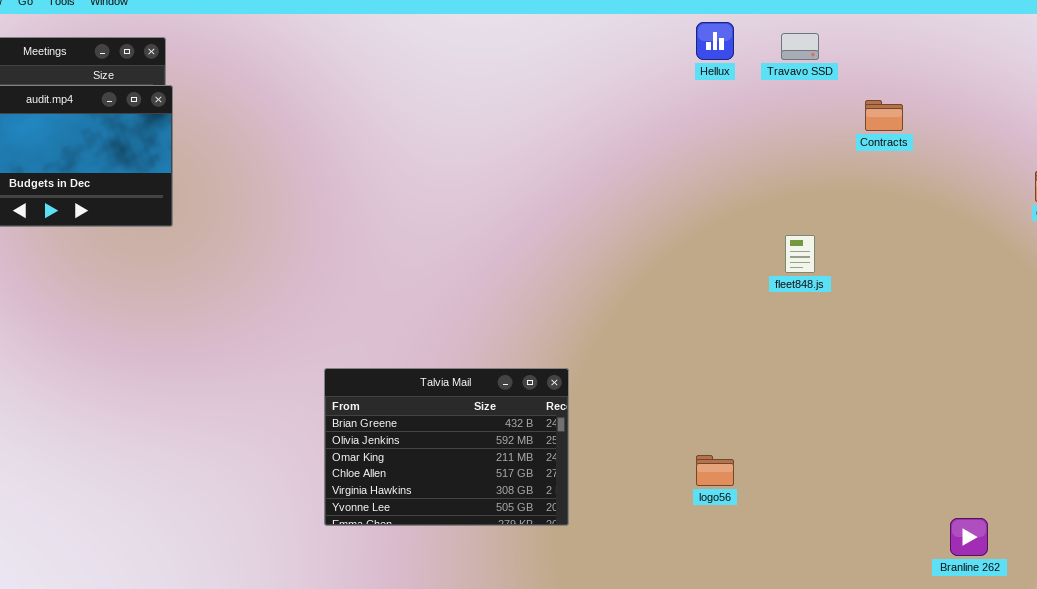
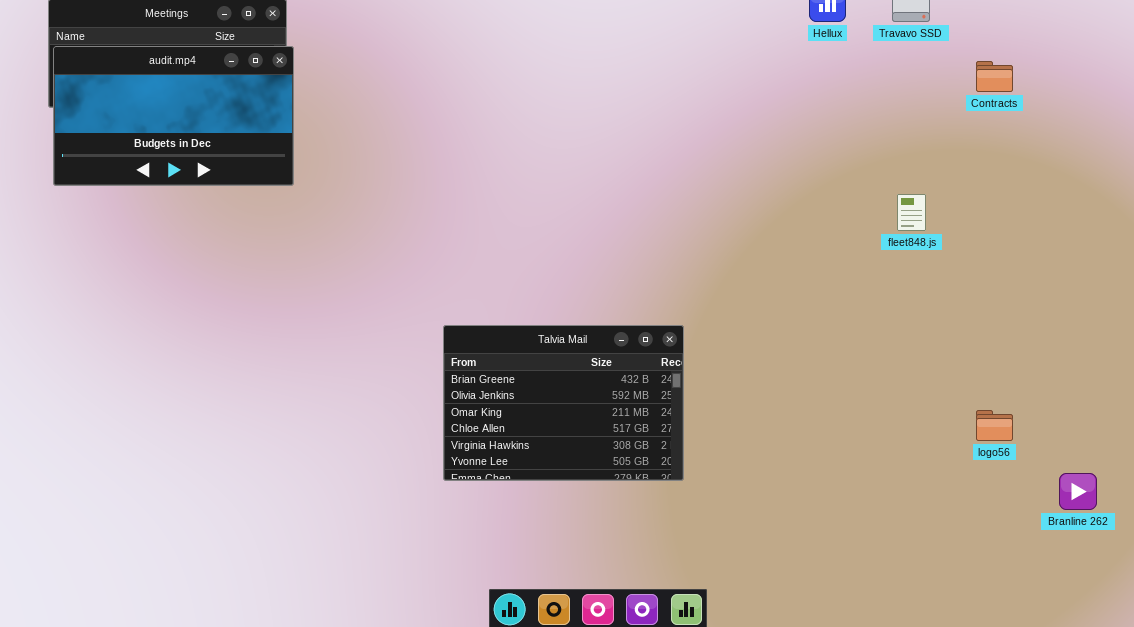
logo56: [696,455,734,486] -> [976,410,1013,441], moved

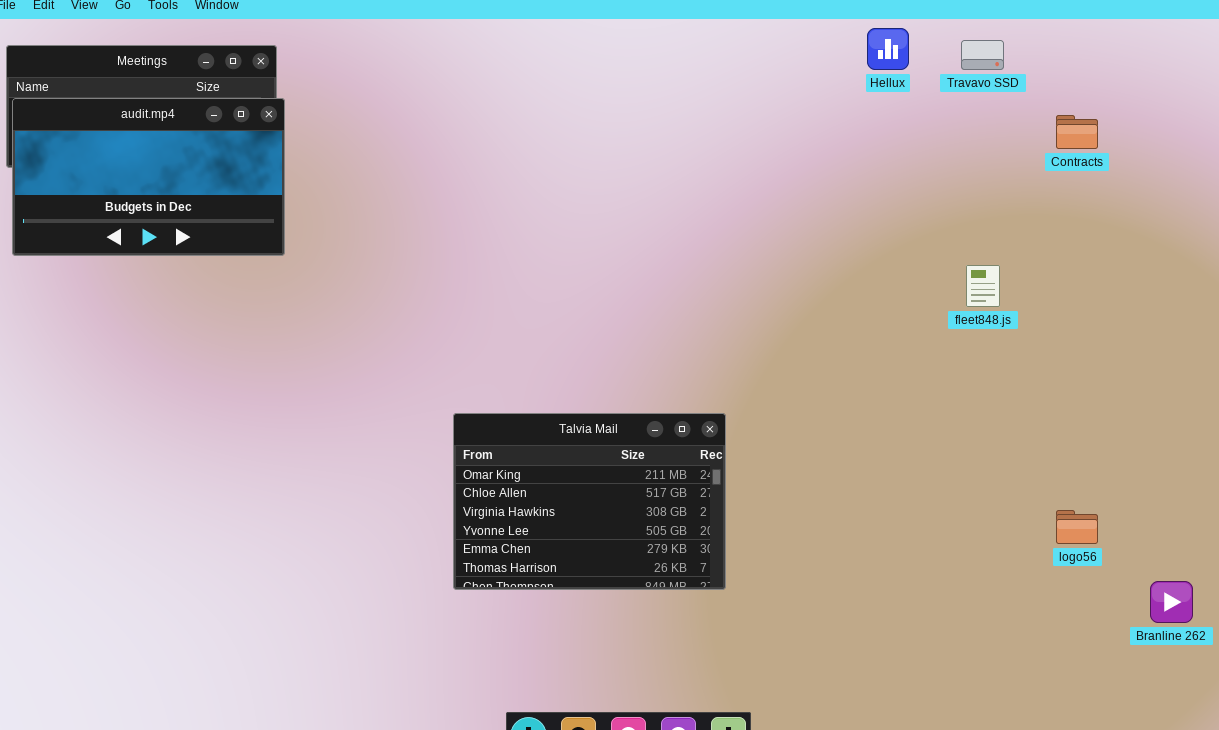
Talvia Mail: [443,325,684,481] -> [453,413,726,590], scrolled down 2 rows

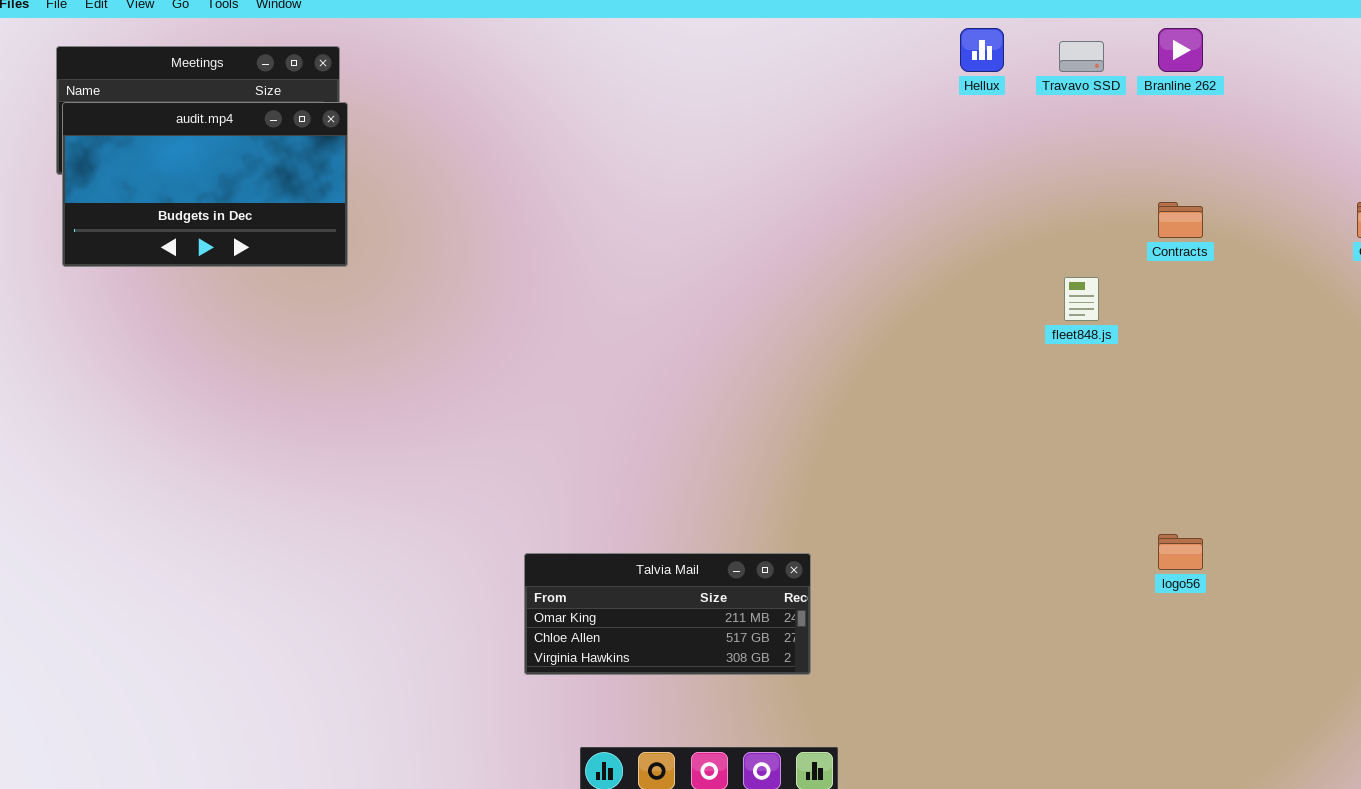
Contracts: [1056,115,1098,149] -> [1158,202,1203,238], moved
Talvia Mail: [453,413,726,590] -> [524,553,811,675], moved, resized
Branline 262: [1150,581,1193,623] -> [1158,28,1203,72], moved

